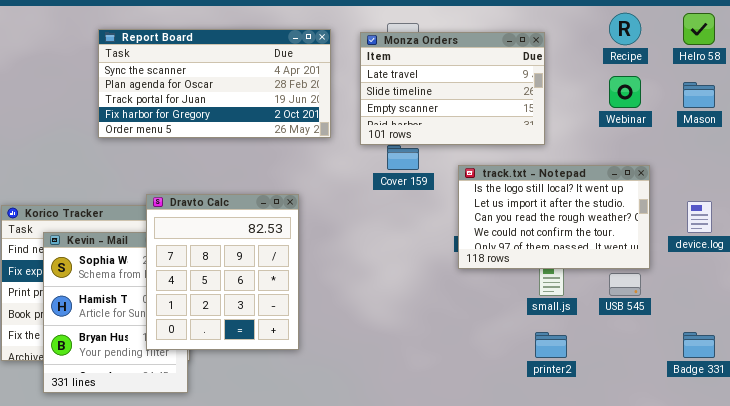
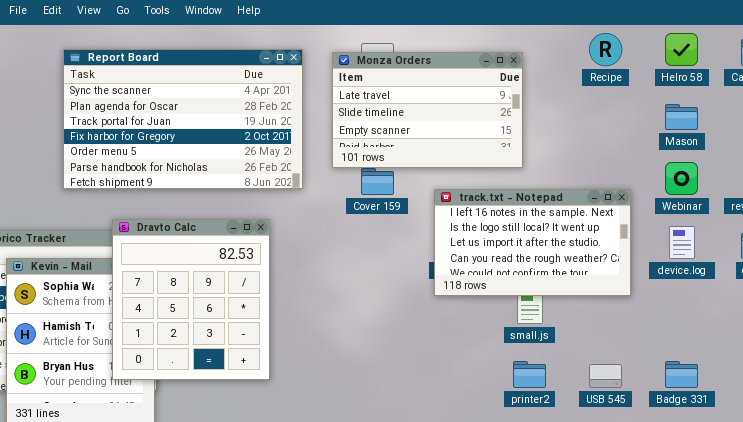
Report Board: [98,29,331,138] -> [63,49,303,189], resized
Webinar: [609,76,641,108] -> [665,162,698,195], moved
track.txt - Notepad: [458,165,650,269] -> [434,189,631,296], scrolled up 1 row
USB 545: [609,273,641,296] -> [589,364,622,388], moved

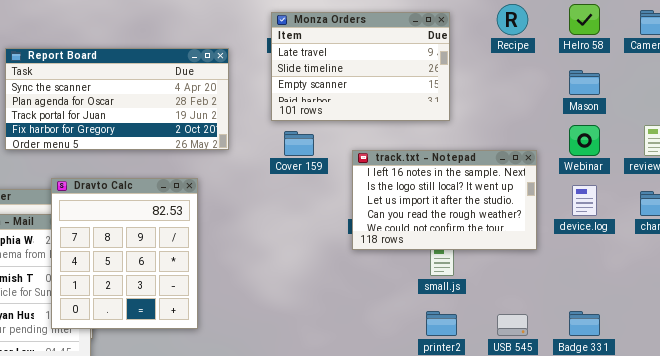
Report Board: [63,49,303,189] -> [5,48,229,150], resized
Monza Orders: [332,52,523,168] -> [271,12,450,121], moved

